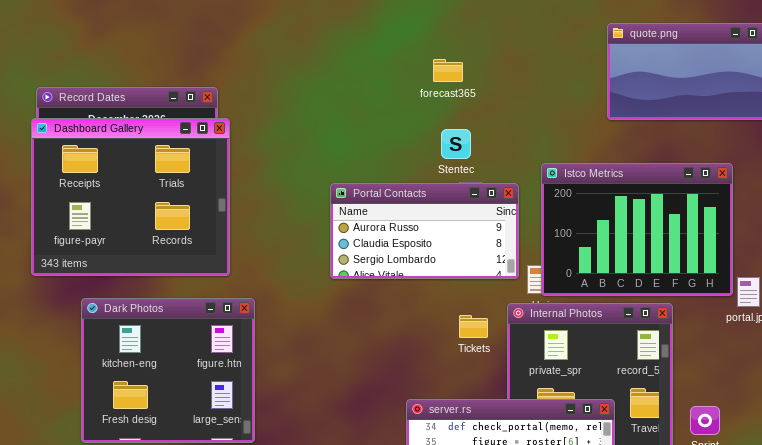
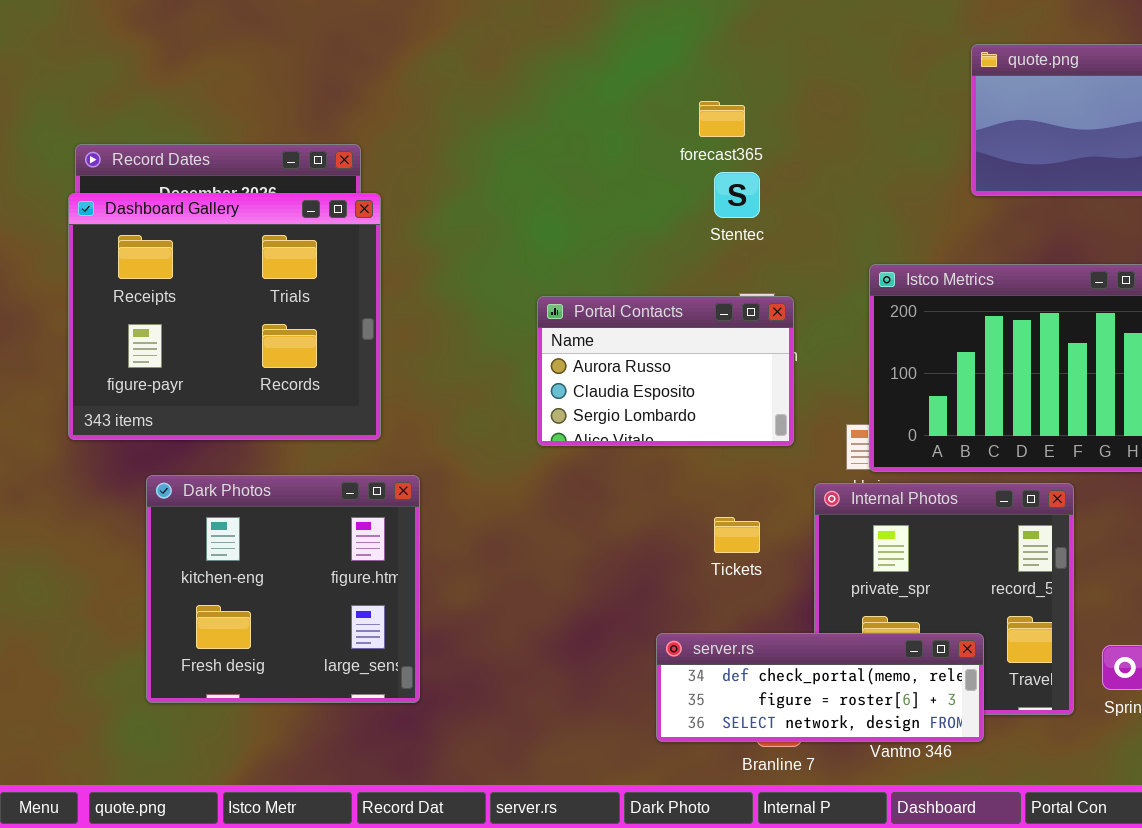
Stentec: [441,129,471,159] -> [714,172,760,218], moved
Portal Contacts: [330,183,519,279] -> [537,296,794,446], resized
Tickets: [459,315,488,338] -> [714,517,760,553], moved

